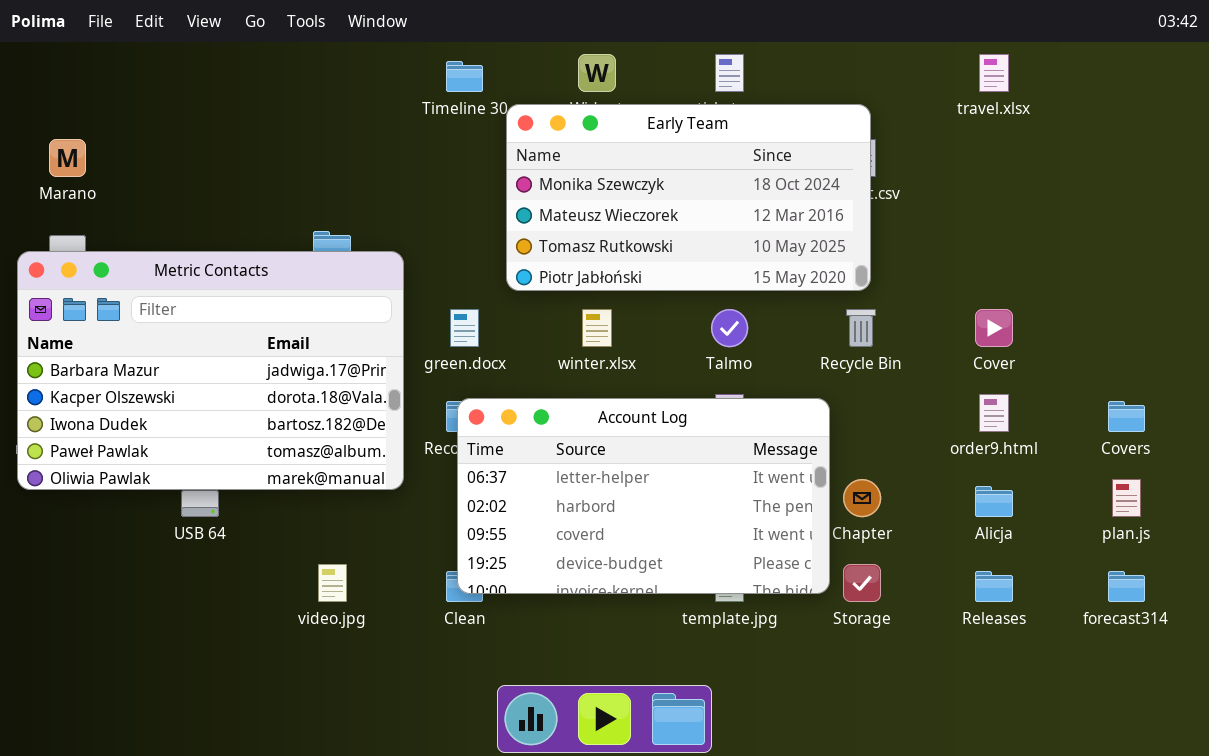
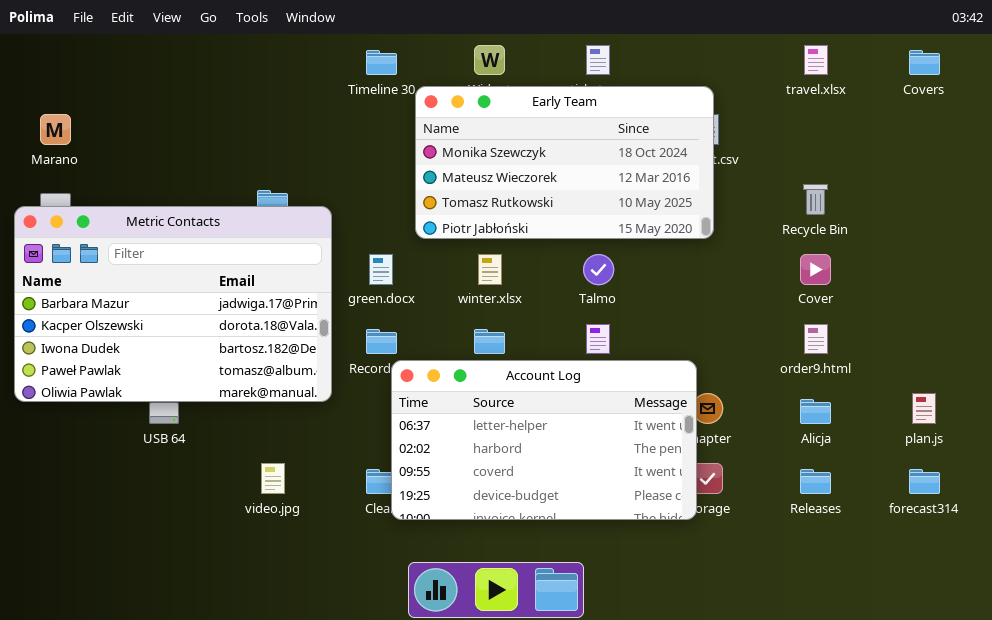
Recycle Bin: [846,309,876,347] -> [803,184,828,215], moved
Account Log: [457,398,830,594] -> [391,360,697,520], moved
Covers: [1108,401,1145,432] -> [909,50,940,75], moved

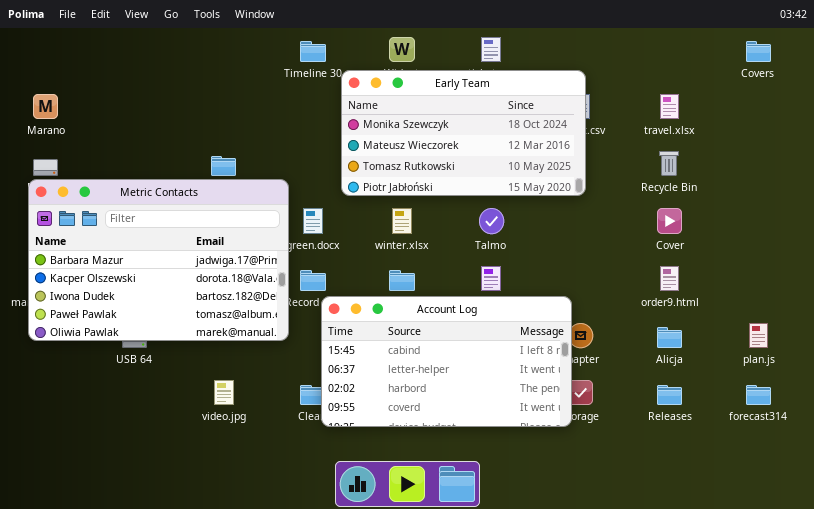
travel.xlsx: [804,45,828,75] -> [660,94,679,119], moved
Metric Contacts: [14,206,332,402] -> [28,179,289,341], moved
Account Log: [391,360,697,520] -> [321,296,572,427], scrolled up 1 row

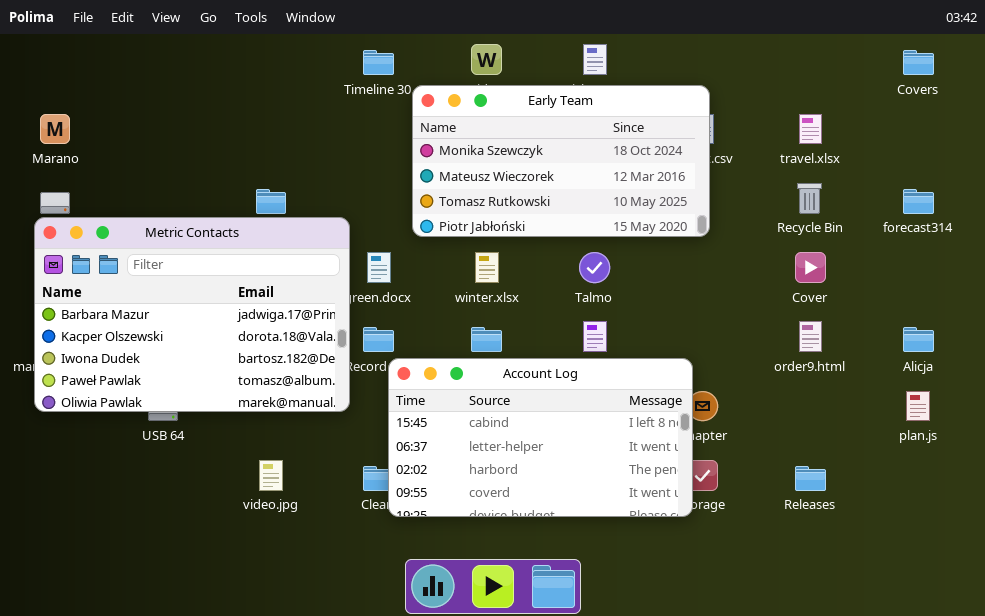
Alicja: [657,327,682,348] -> [903,327,934,352], moved
forecast314: [746,385,771,405] -> [903,189,934,214], moved

